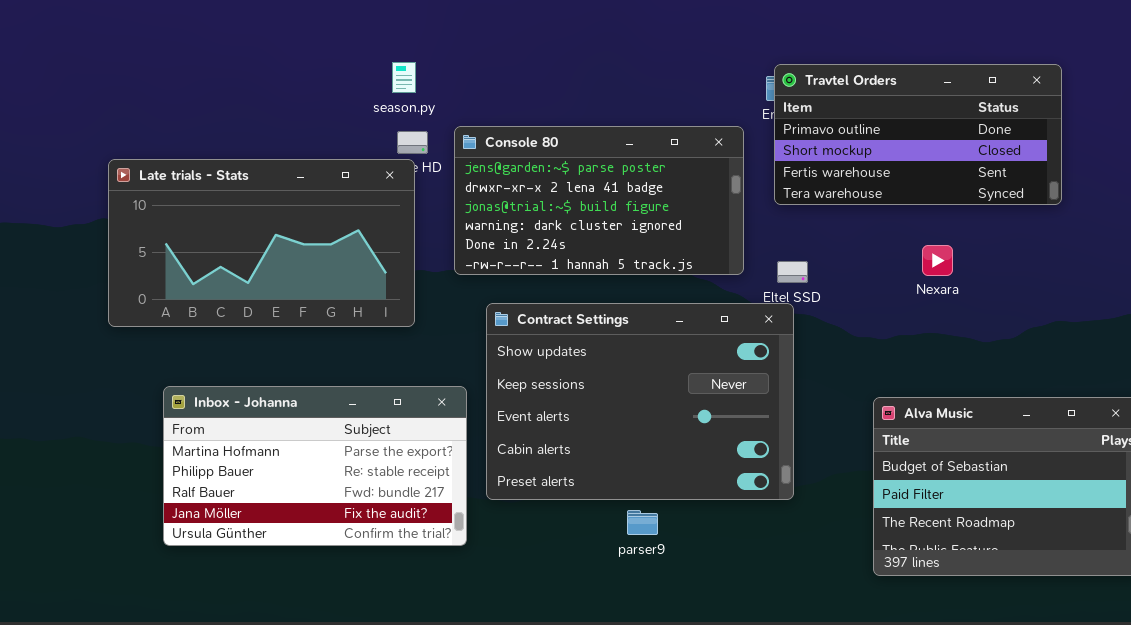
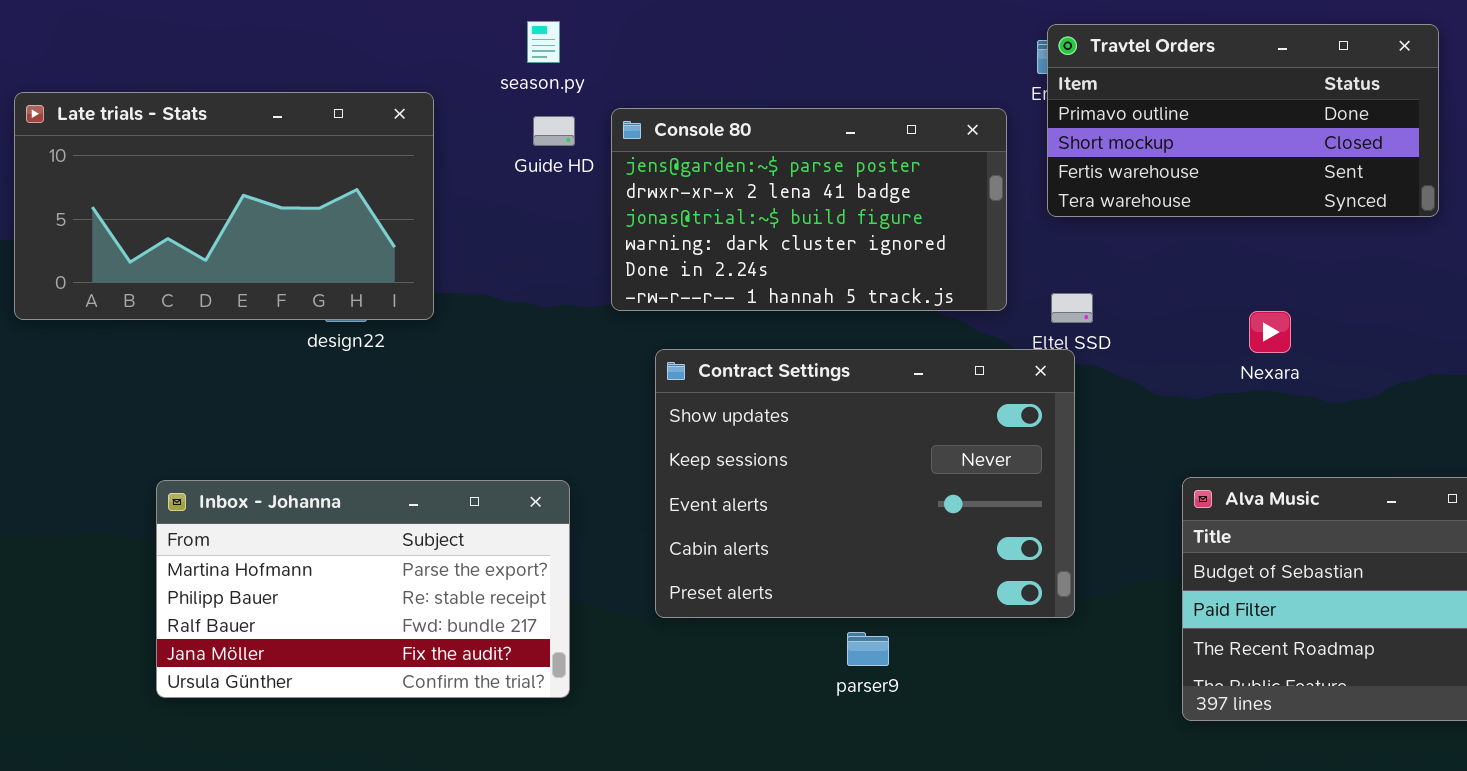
Late trials - Stats: [108,159,415,327] -> [14,92,434,320], moved
Nexara: [922,245,953,276] -> [1249,311,1291,353], moved
Inbox - Johanna: [163,386,467,546] -> [156,480,570,698], moved

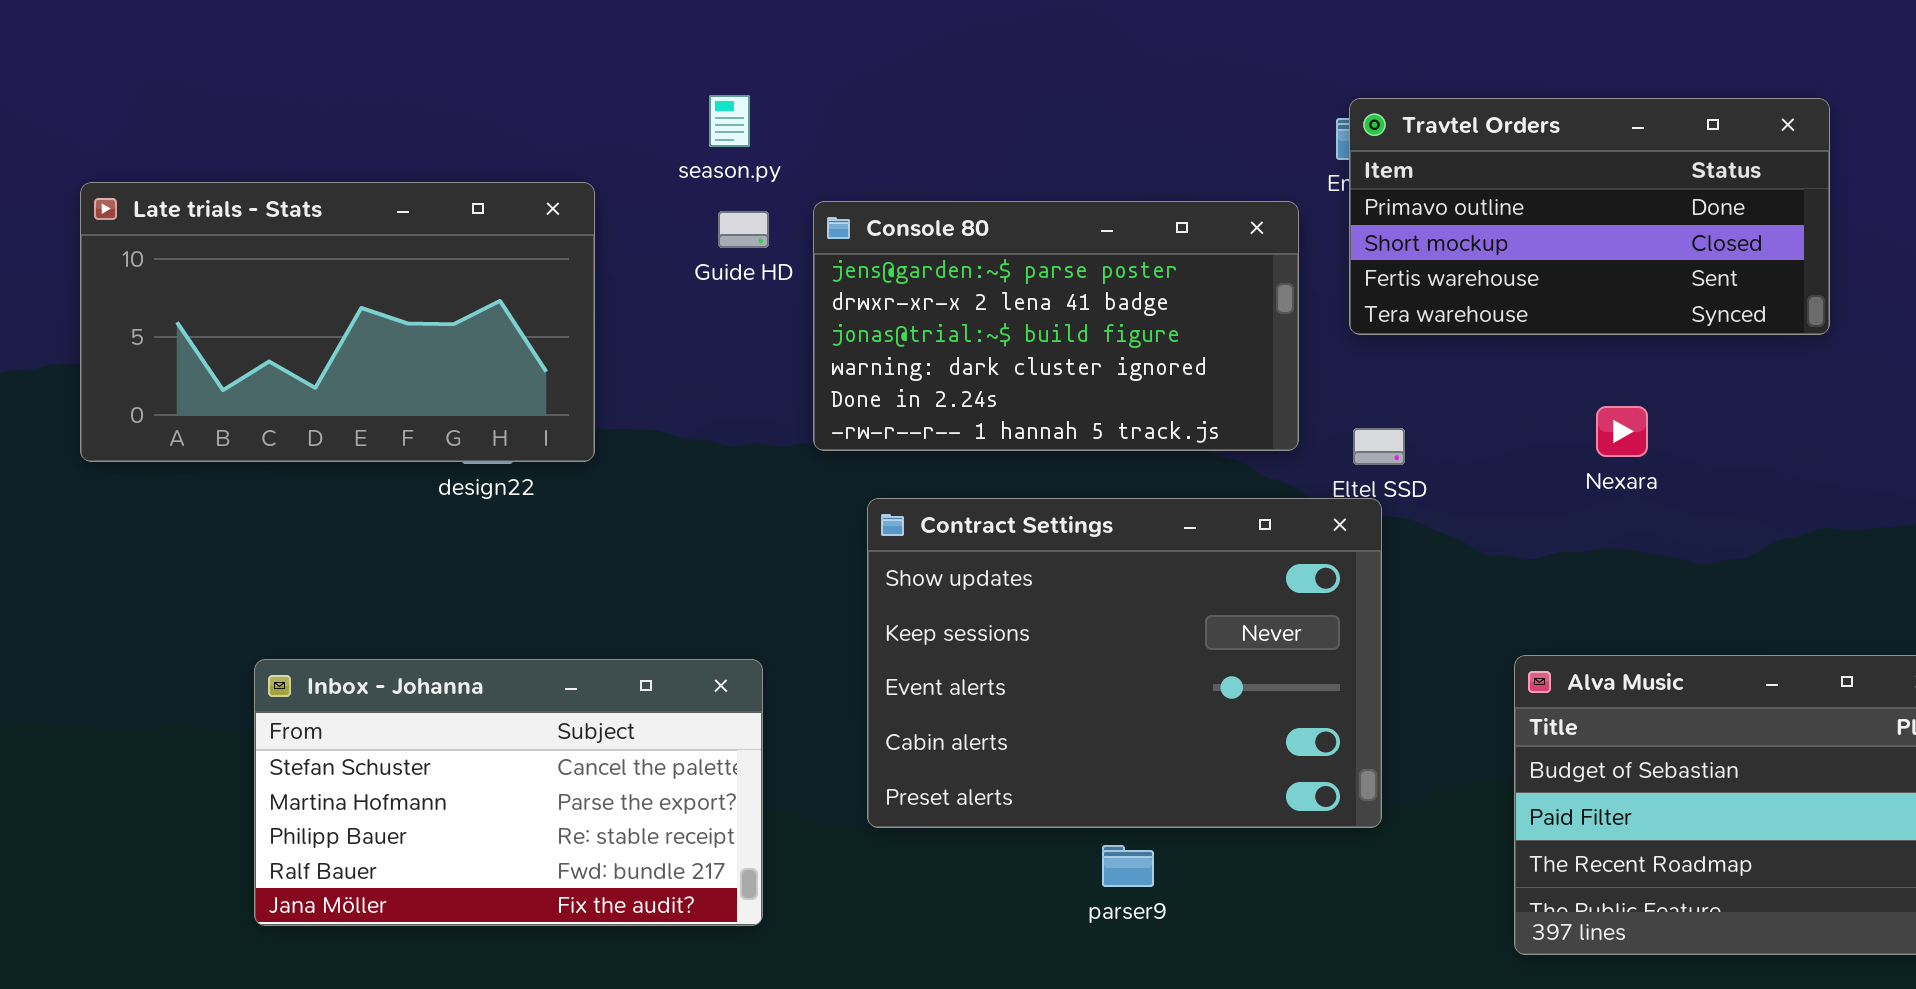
Nexara: [1249,311,1291,353] -> [1596,406,1648,457], moved
Inbox - Johanna: [156,480,570,698] -> [254,659,763,926], scrolled up 1 row

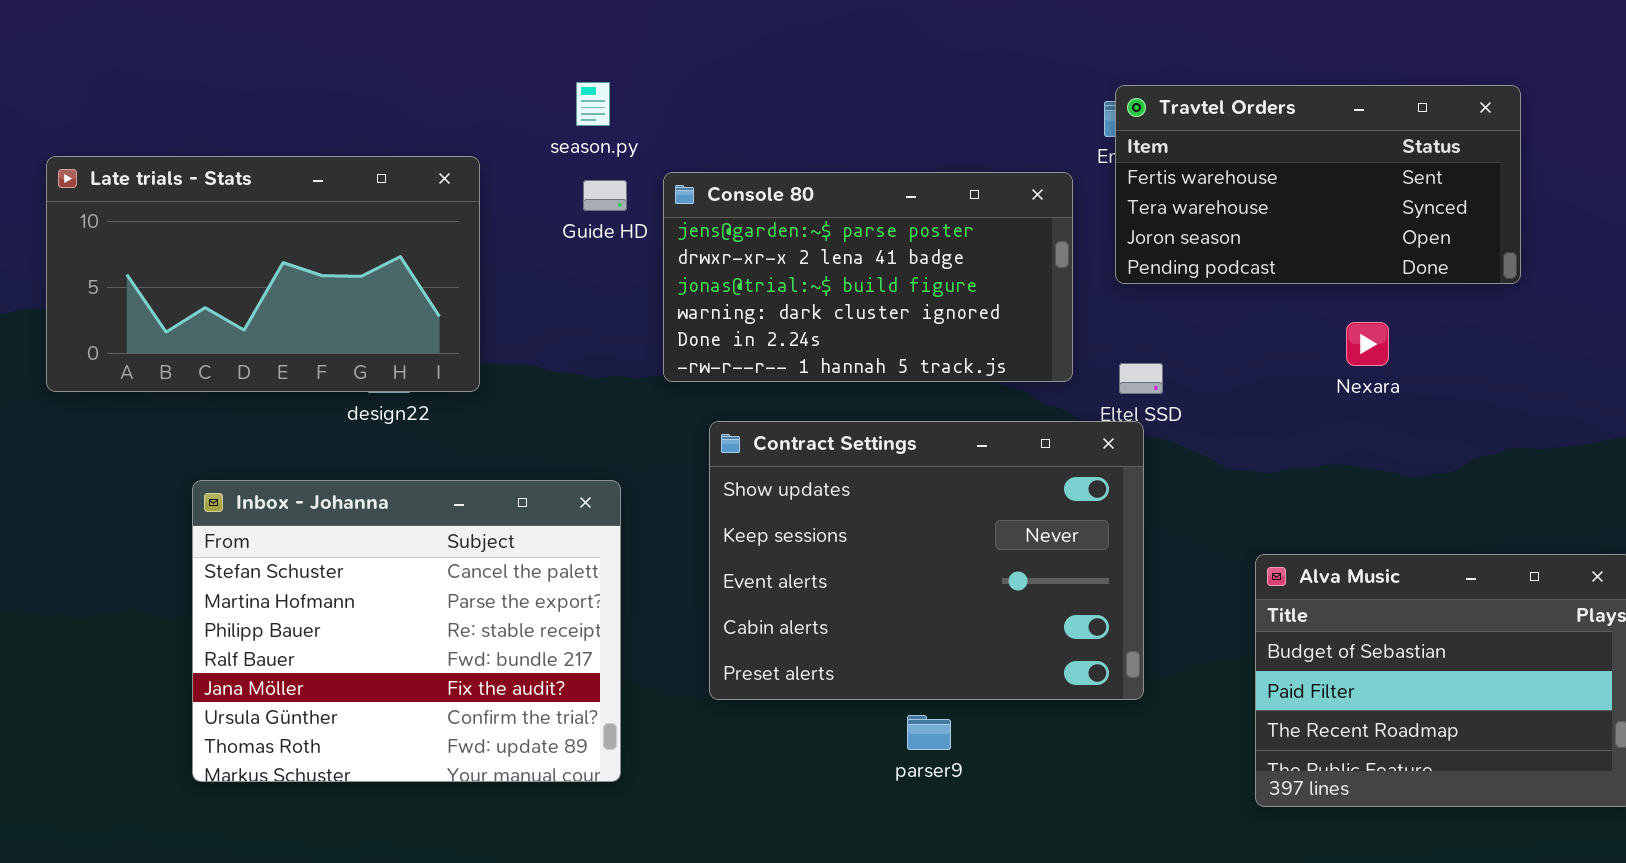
Travtel Orders: [1349,98,1830,335] -> [1115,85,1521,284], scrolled down 2 rows
Nexara: [1596,406,1648,457] -> [1346,322,1389,366], moved
Inbox - Johanna: [254,659,763,926] -> [192,480,621,782], resized

